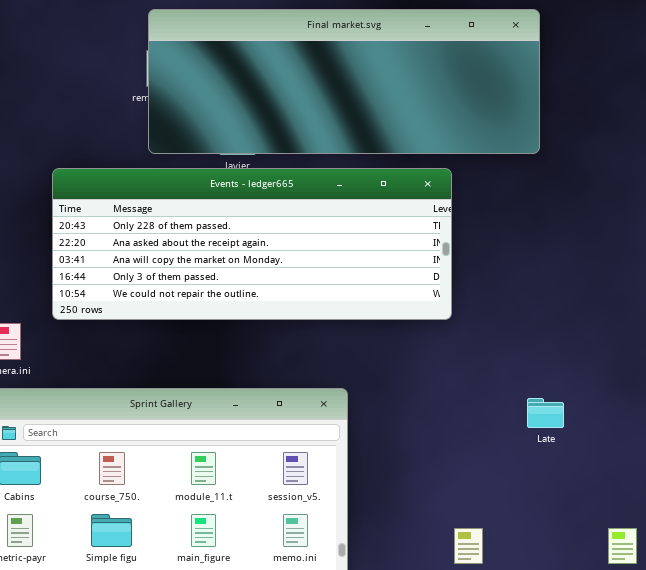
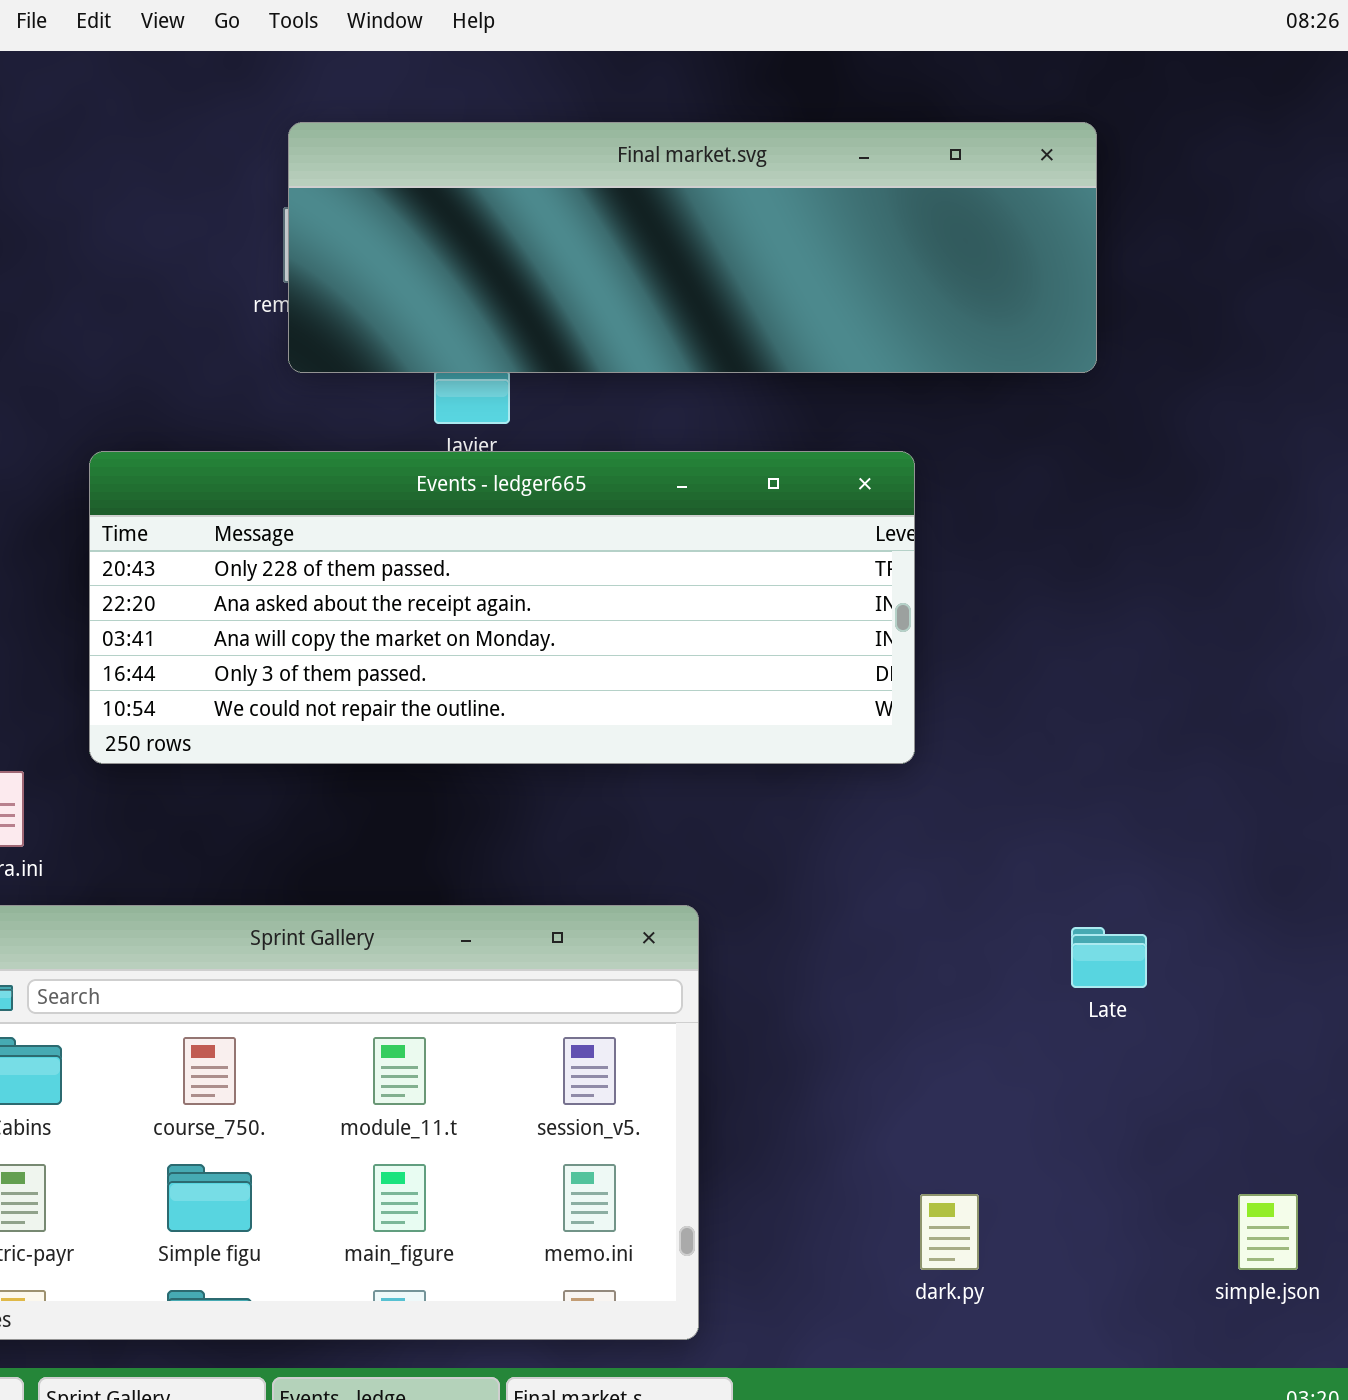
Final market.svg: [148,9,540,154] -> [288,122,1097,373], resized

